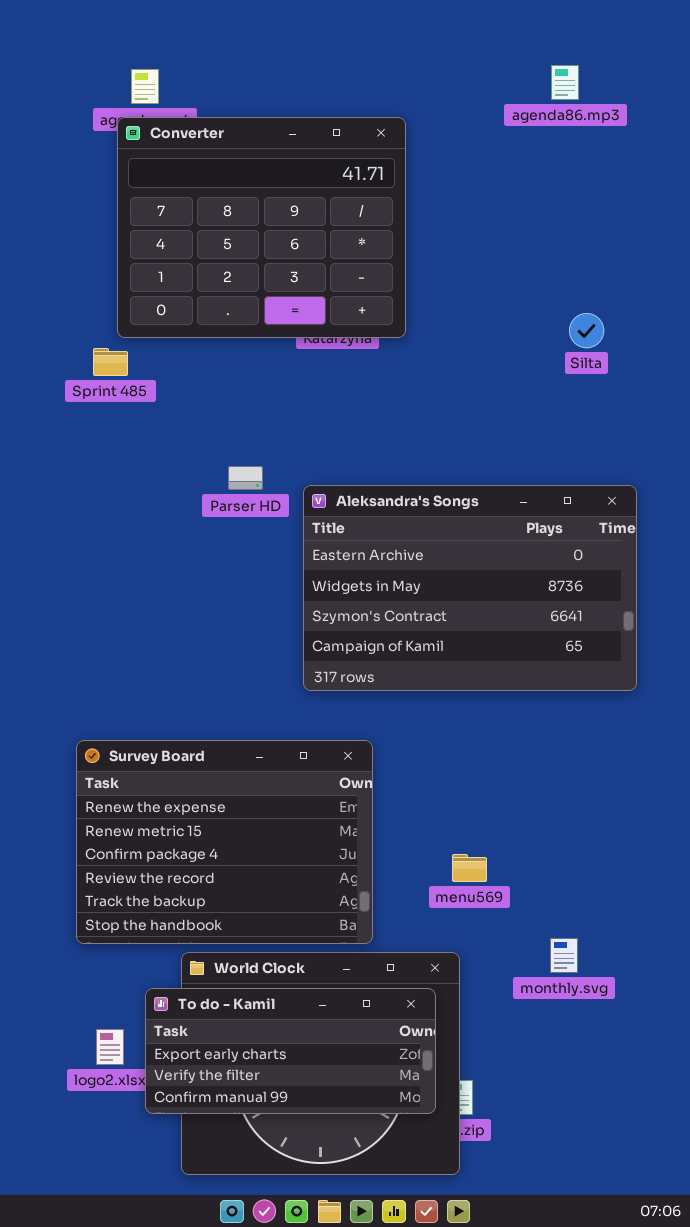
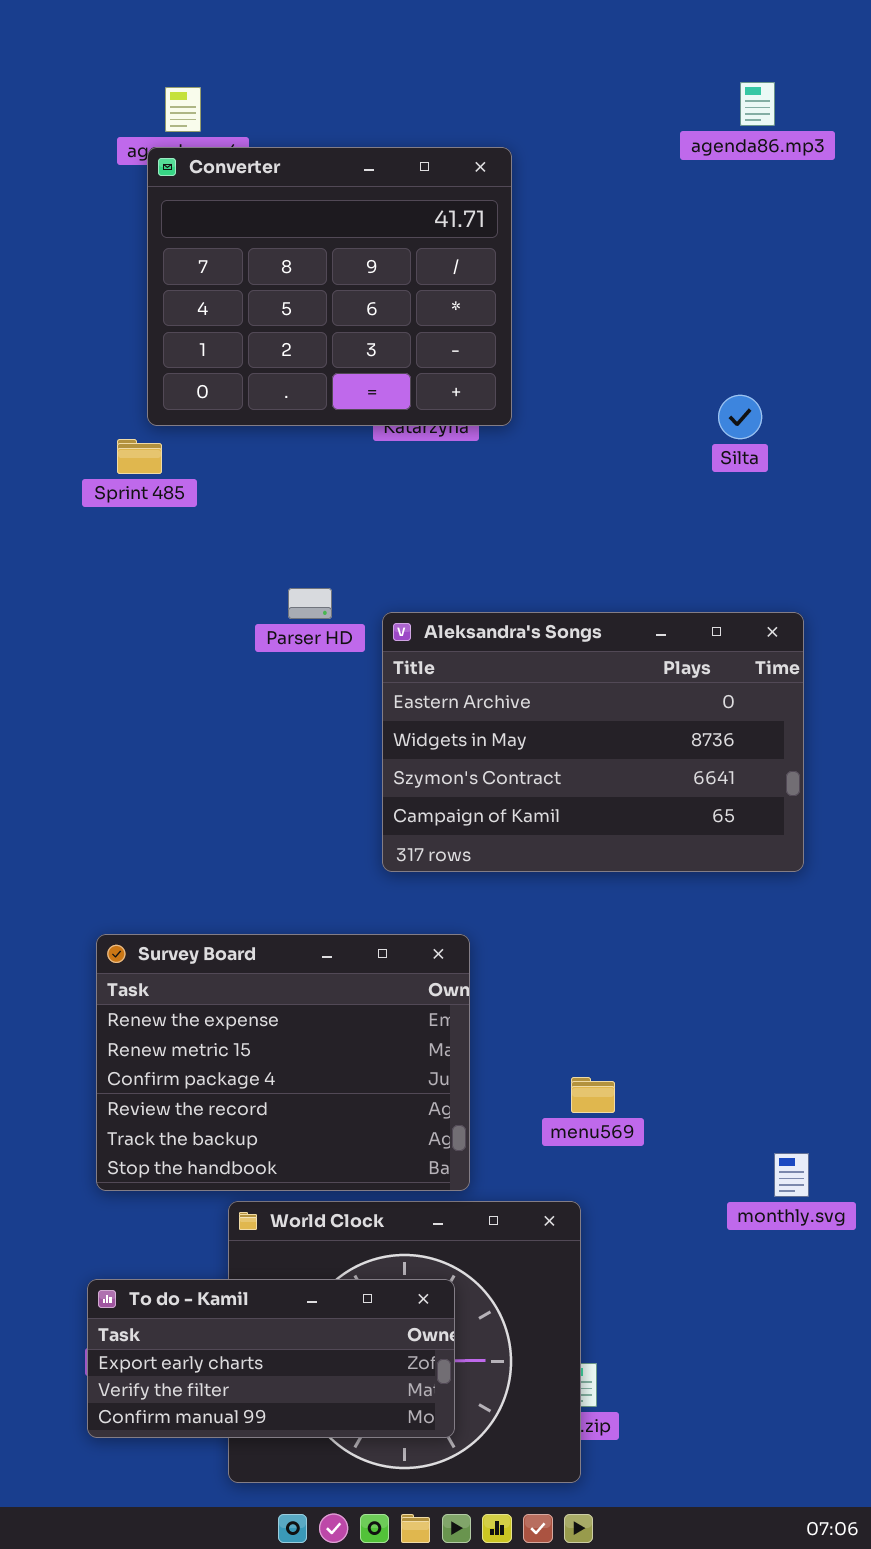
agenda86.mp3: [551,65,579,100] -> [740,82,775,126], moved
monthly.svg: [550,938,578,973] -> [774,1153,809,1197], moved
To do - Kamil: [145,988,436,1114] -> [87,1279,455,1438], moved

